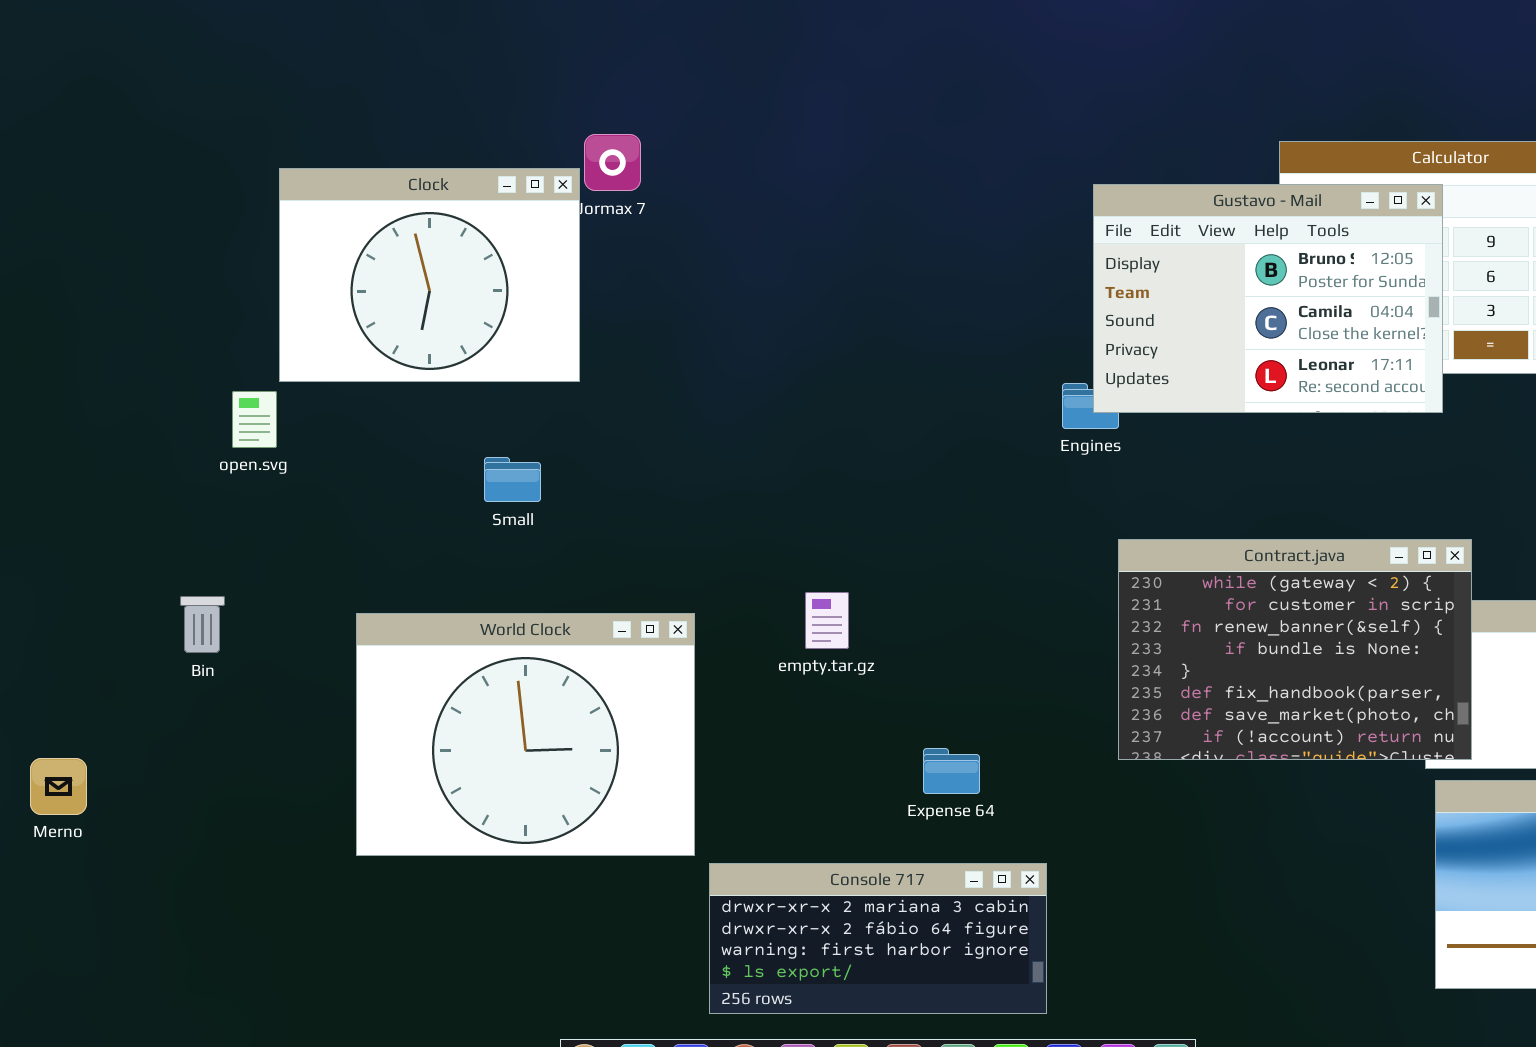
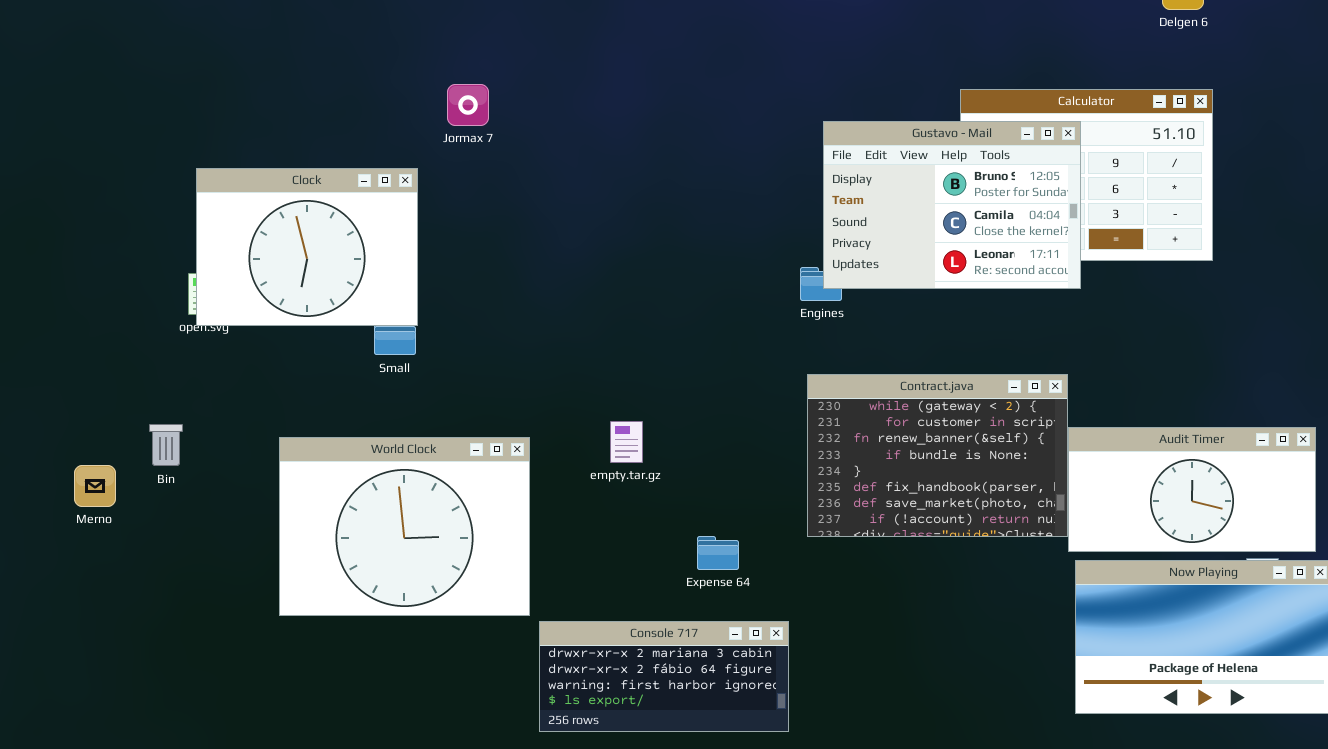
Clock: [279,168,580,382] -> [196,168,418,326], moved
Contract.java: [1118,539,1472,760] -> [807,374,1068,537], moved
Merno: [30,758,87,815] -> [74,465,116,507], moved

